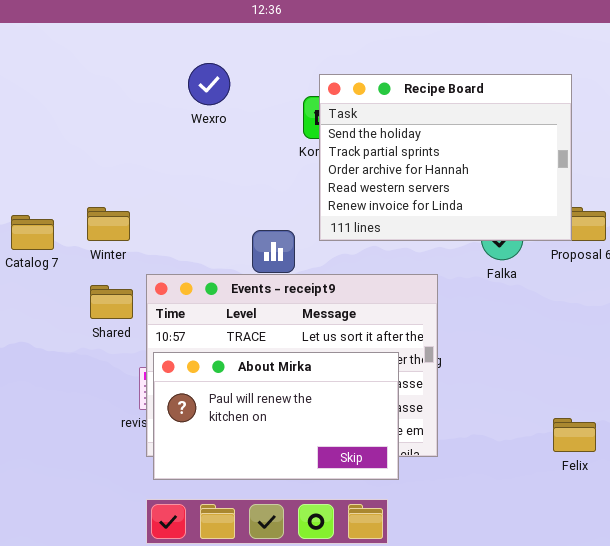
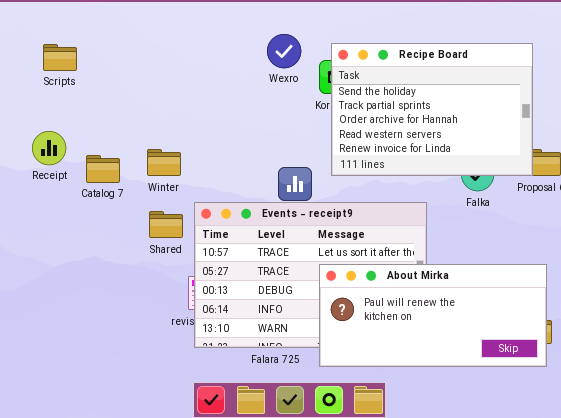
Wexro: [188,63,230,105] -> [267,34,301,68], moved
About Mirka: [153,352,399,480] -> [319,264,547,367], moved, resized

